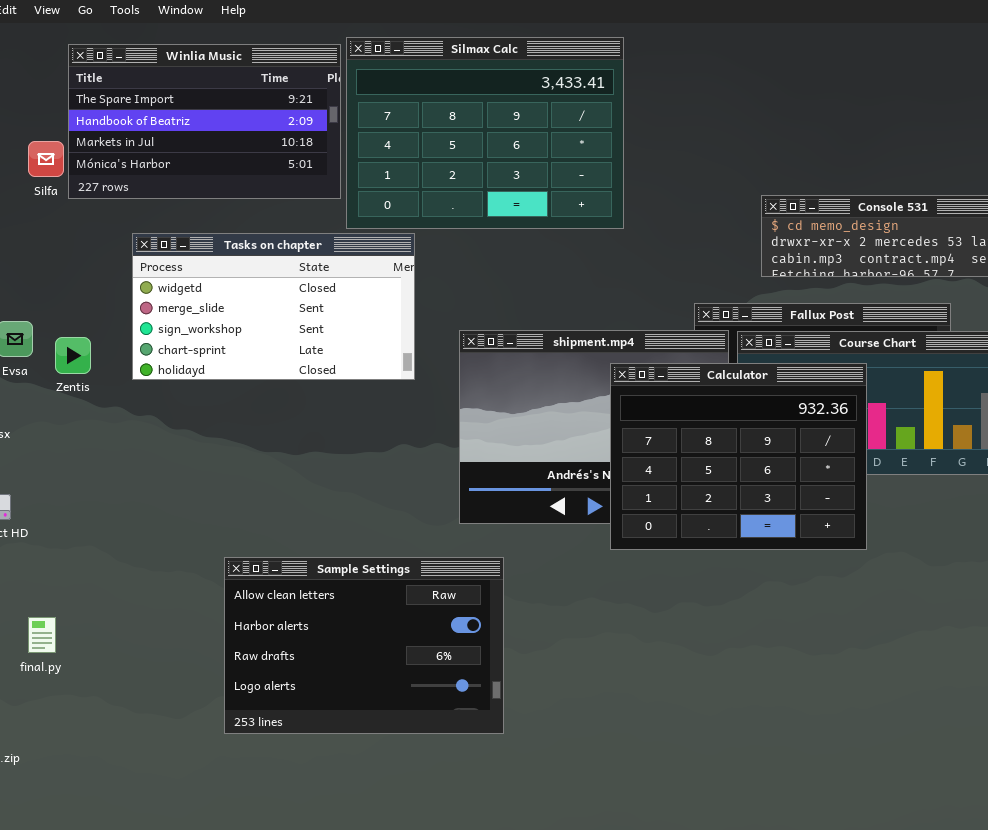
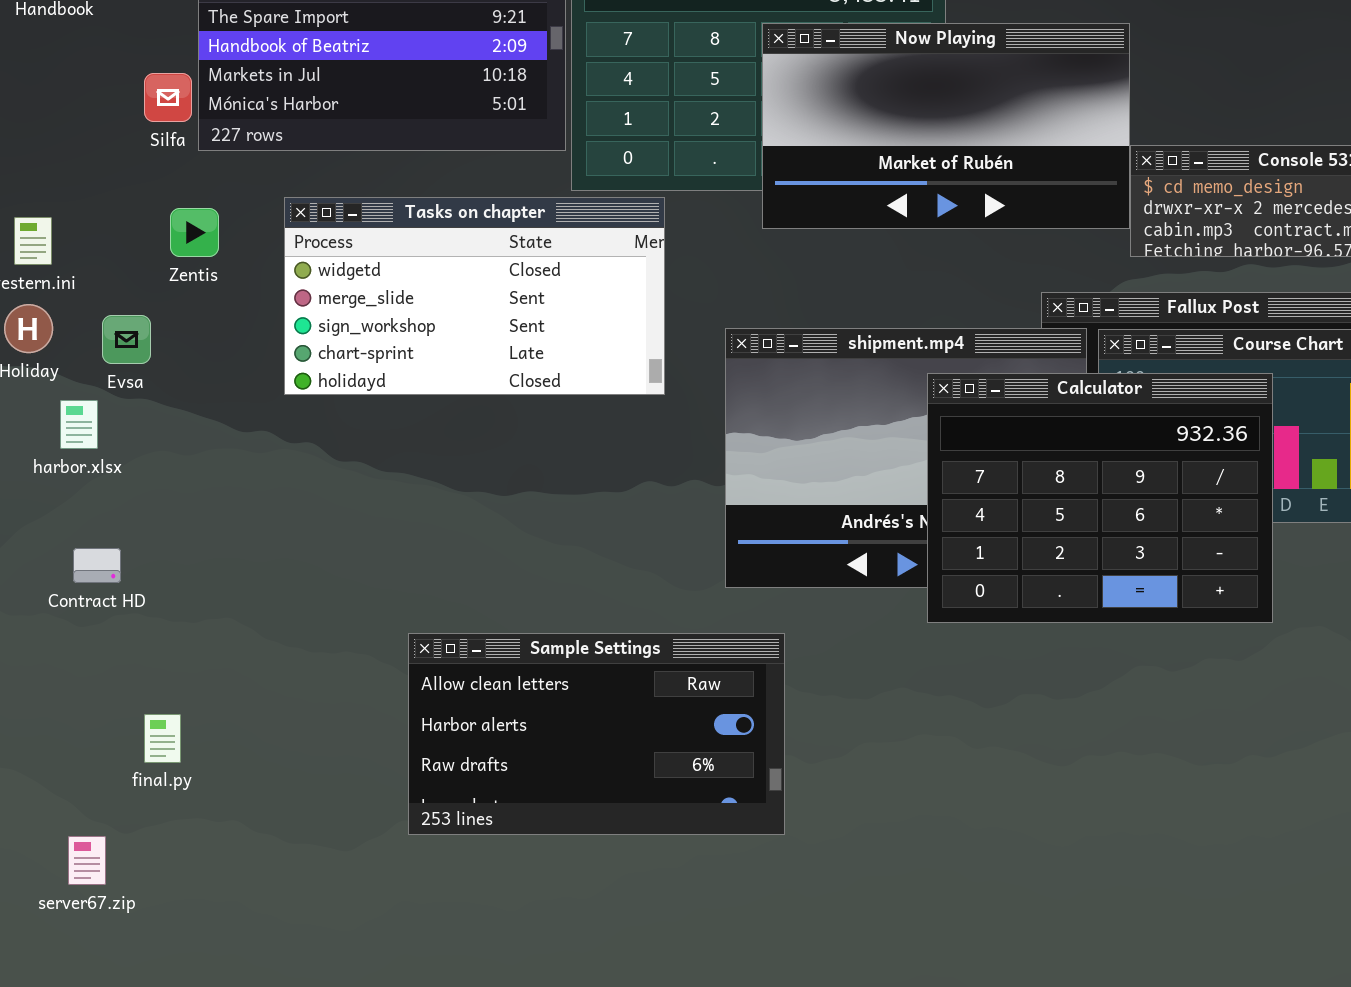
Now Playing: none -> [762,23,1130,229], opened
Zentis: [55,337,91,374] -> [170,208,219,257], moved
Sample Settings: [224,557,504,734] -> [408,633,785,835], resized

